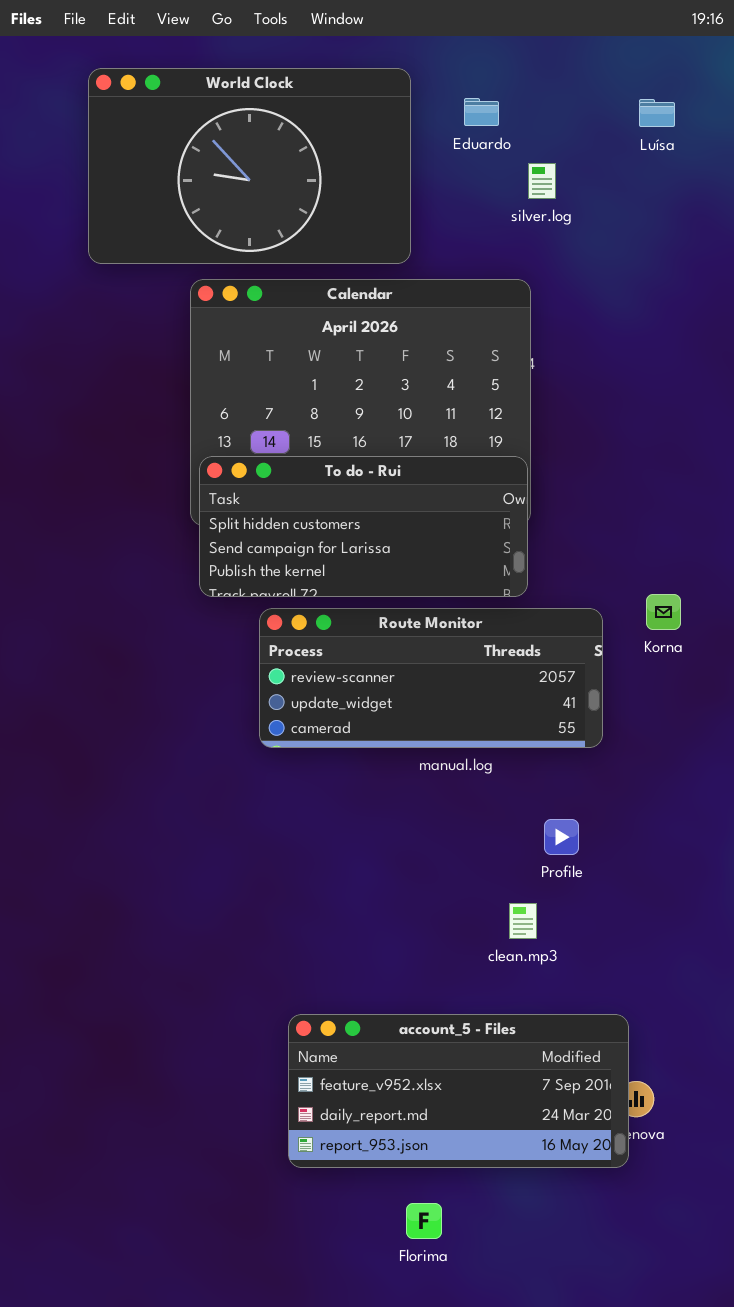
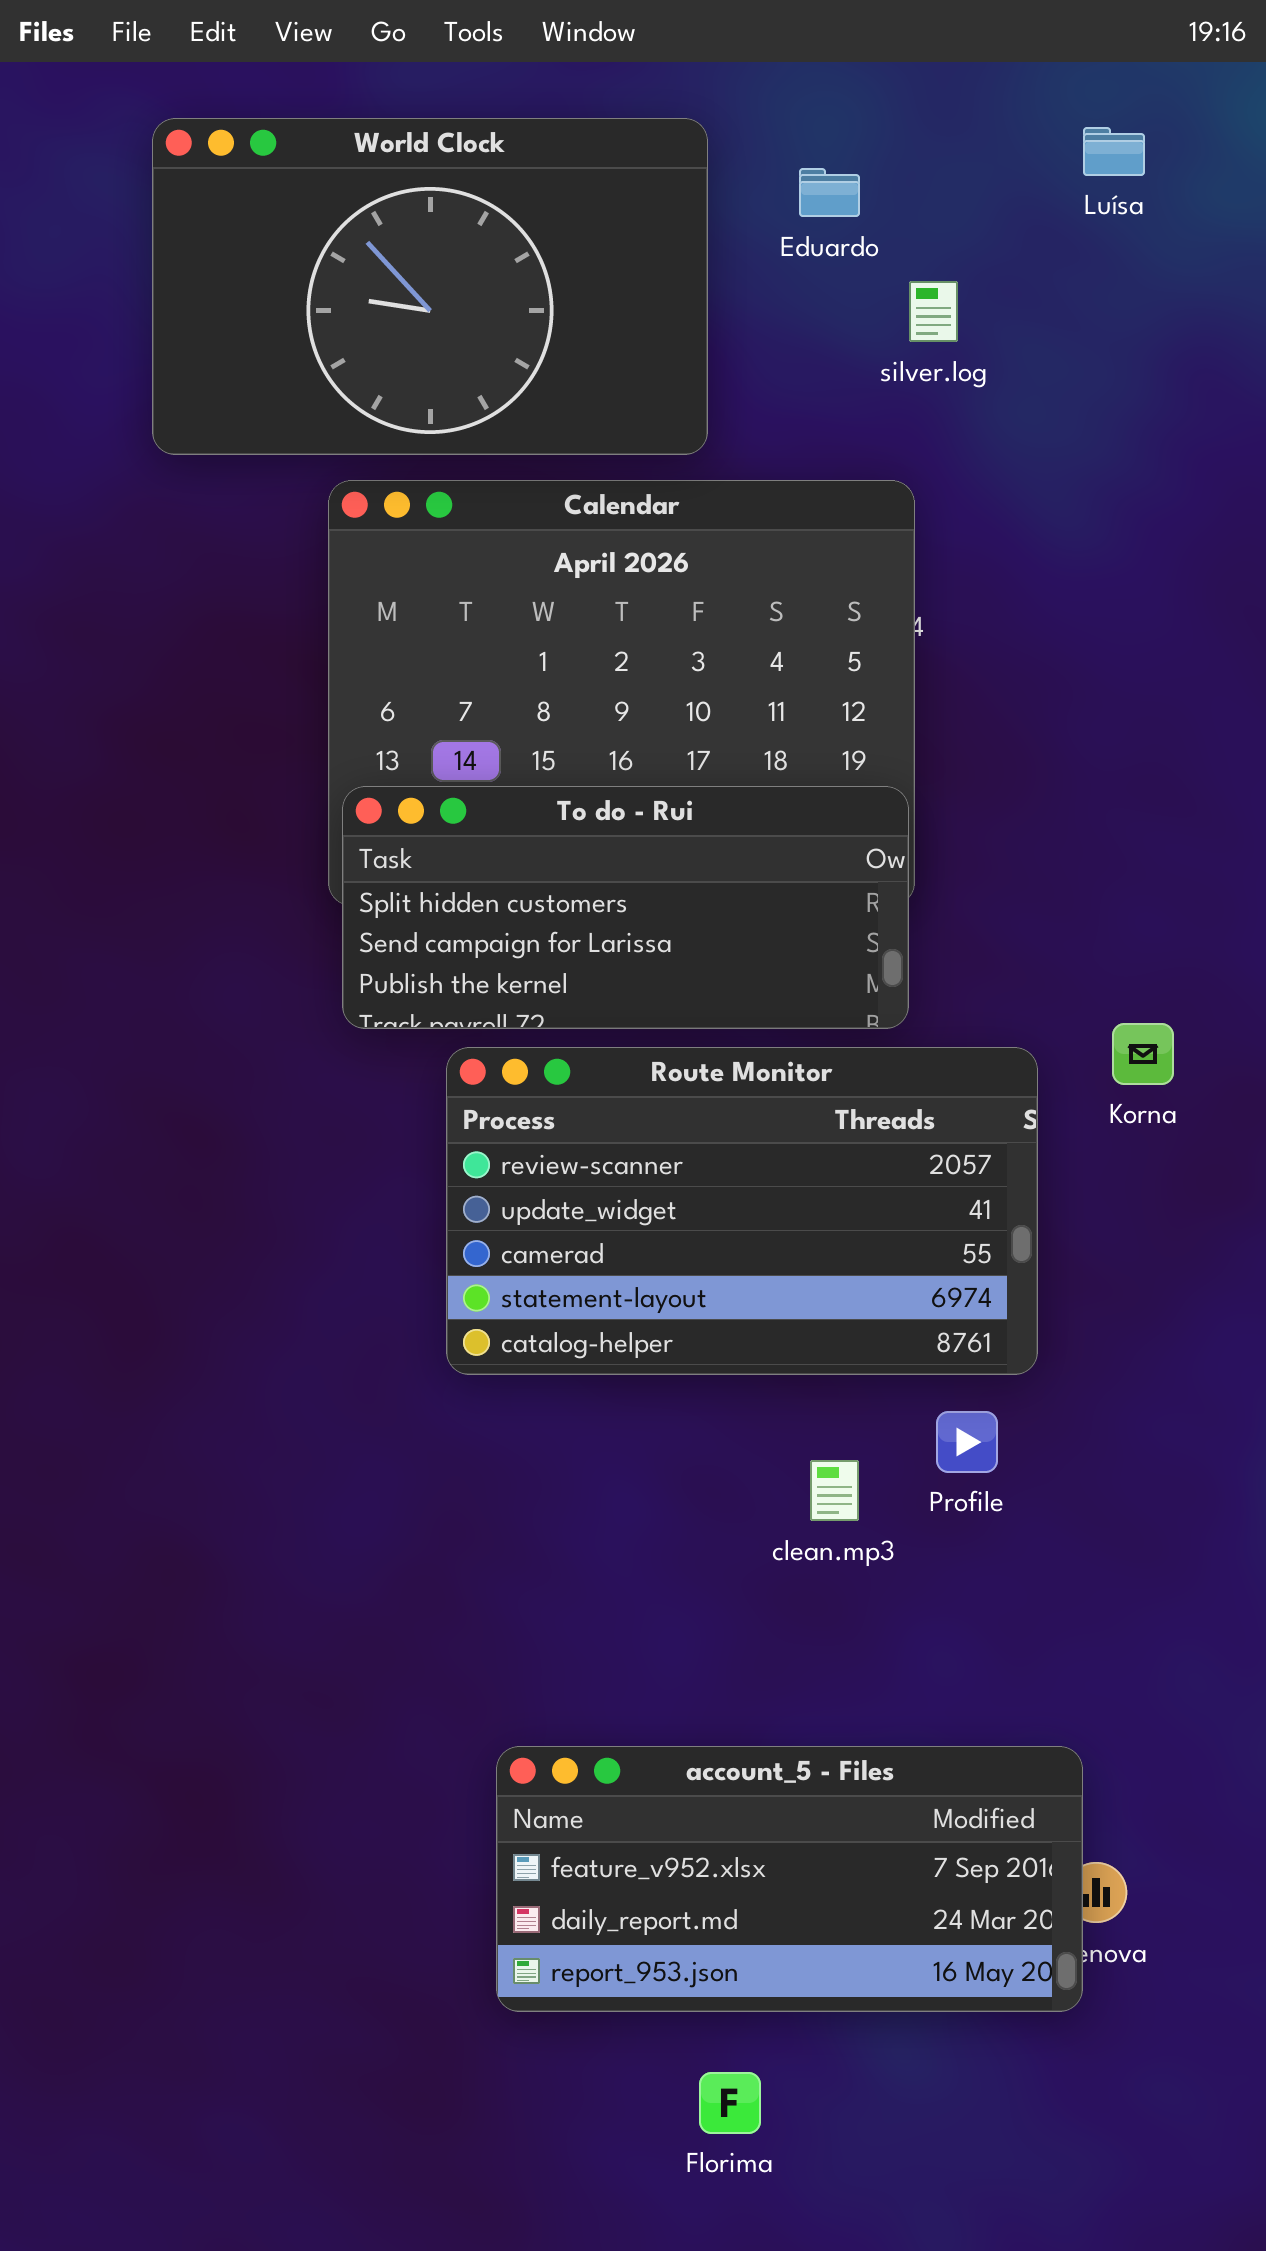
Luísa: [639,99,675,127] -> [1083,127,1145,176], moved
Route Monitor: [259,608,603,748] -> [446,1047,1038,1375], resized
clean.mp3: [509,903,537,939] -> [810,1460,859,1521], moved

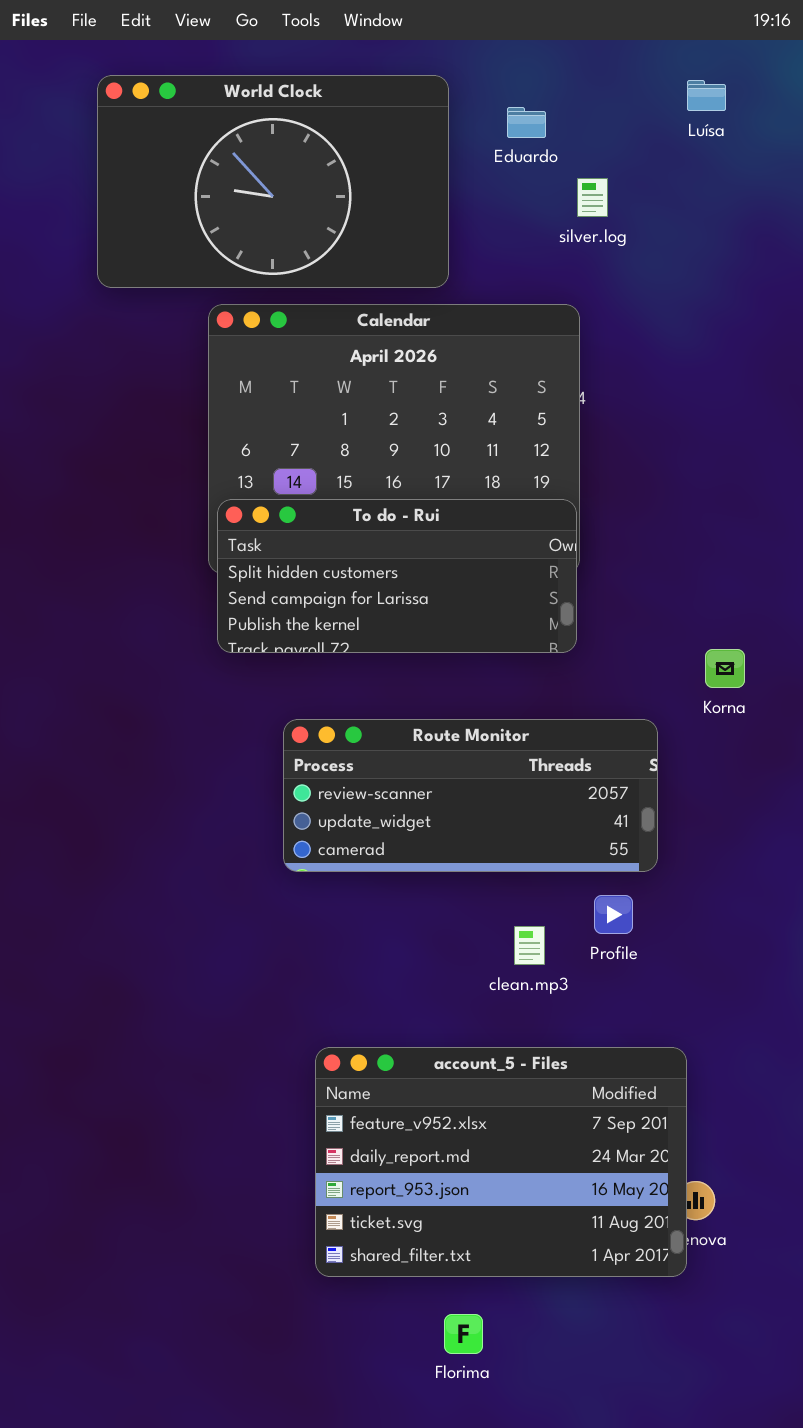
Route Monitor: [446,1047,1038,1375] -> [283,719,658,872], resized
account_5 - Files: [496,1746,1083,2012] -> [315,1047,687,1277], resized

